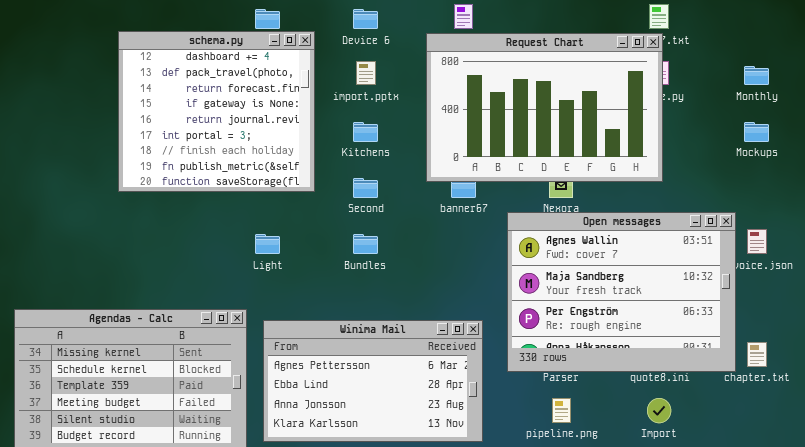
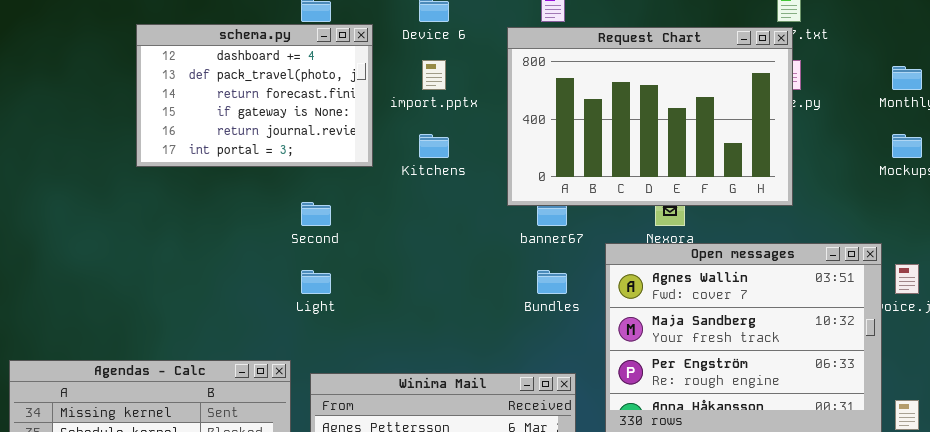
schema.py: [118,31,315,192] -> [136,24,373,167], resized
Second: [353,178,378,198] -> [301,202,331,226], moved
Bundles: [353,234,378,254] -> [537,270,567,294], moved

